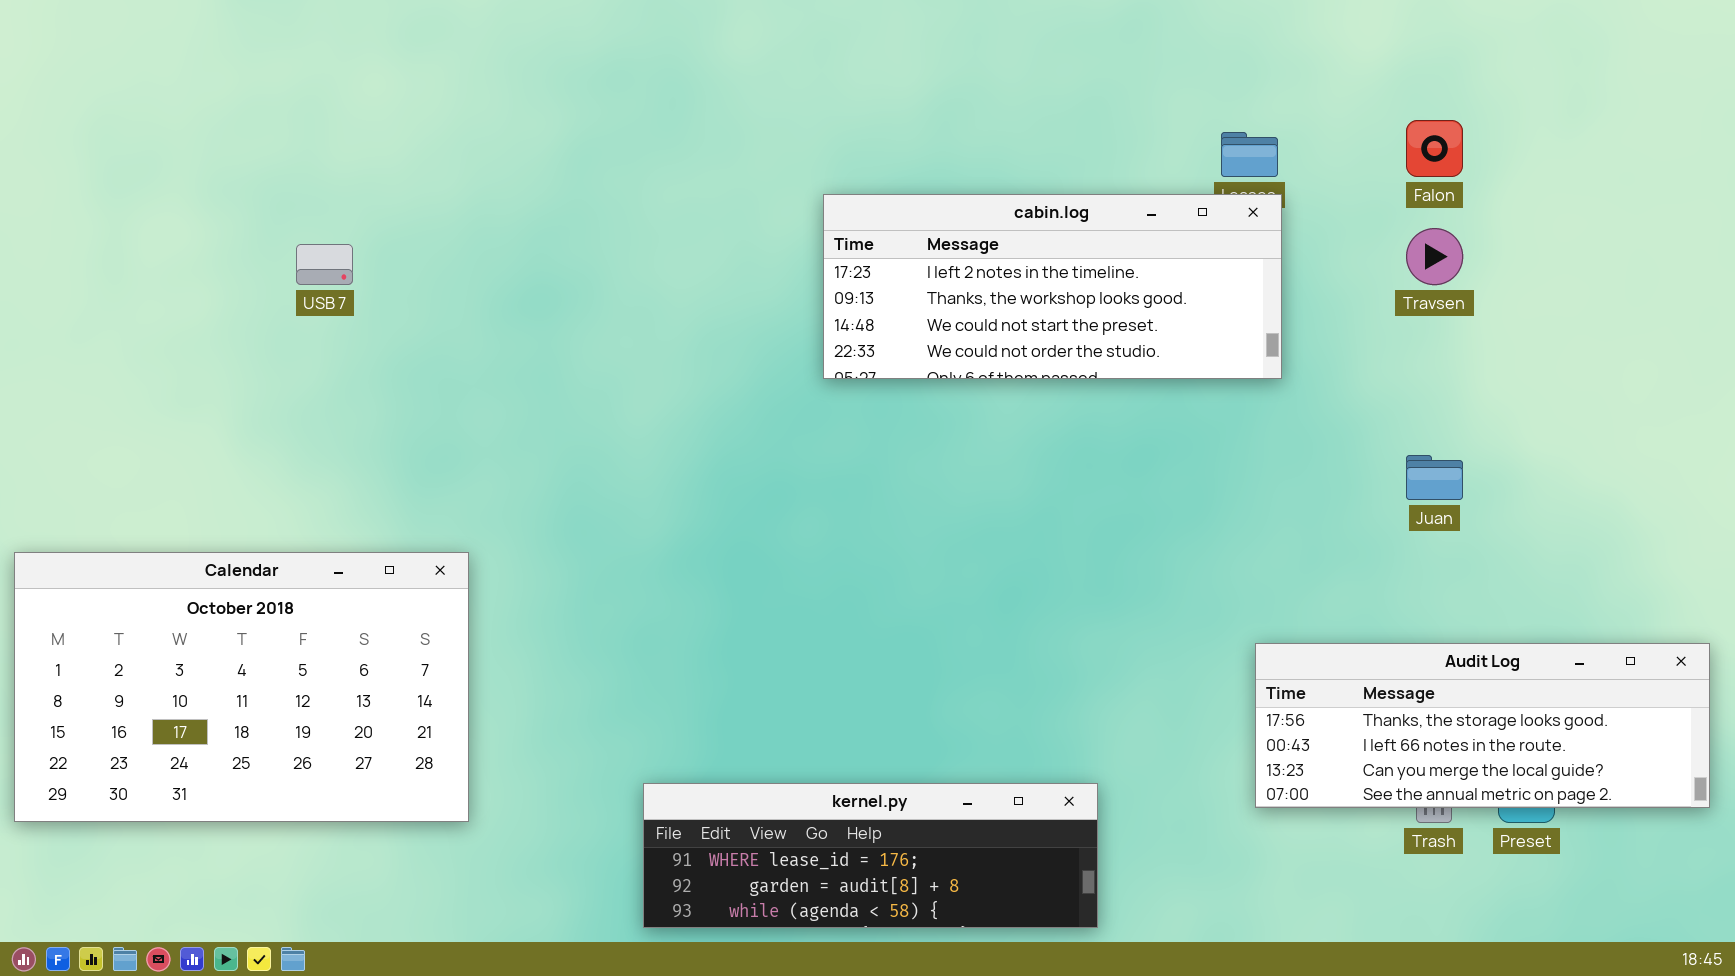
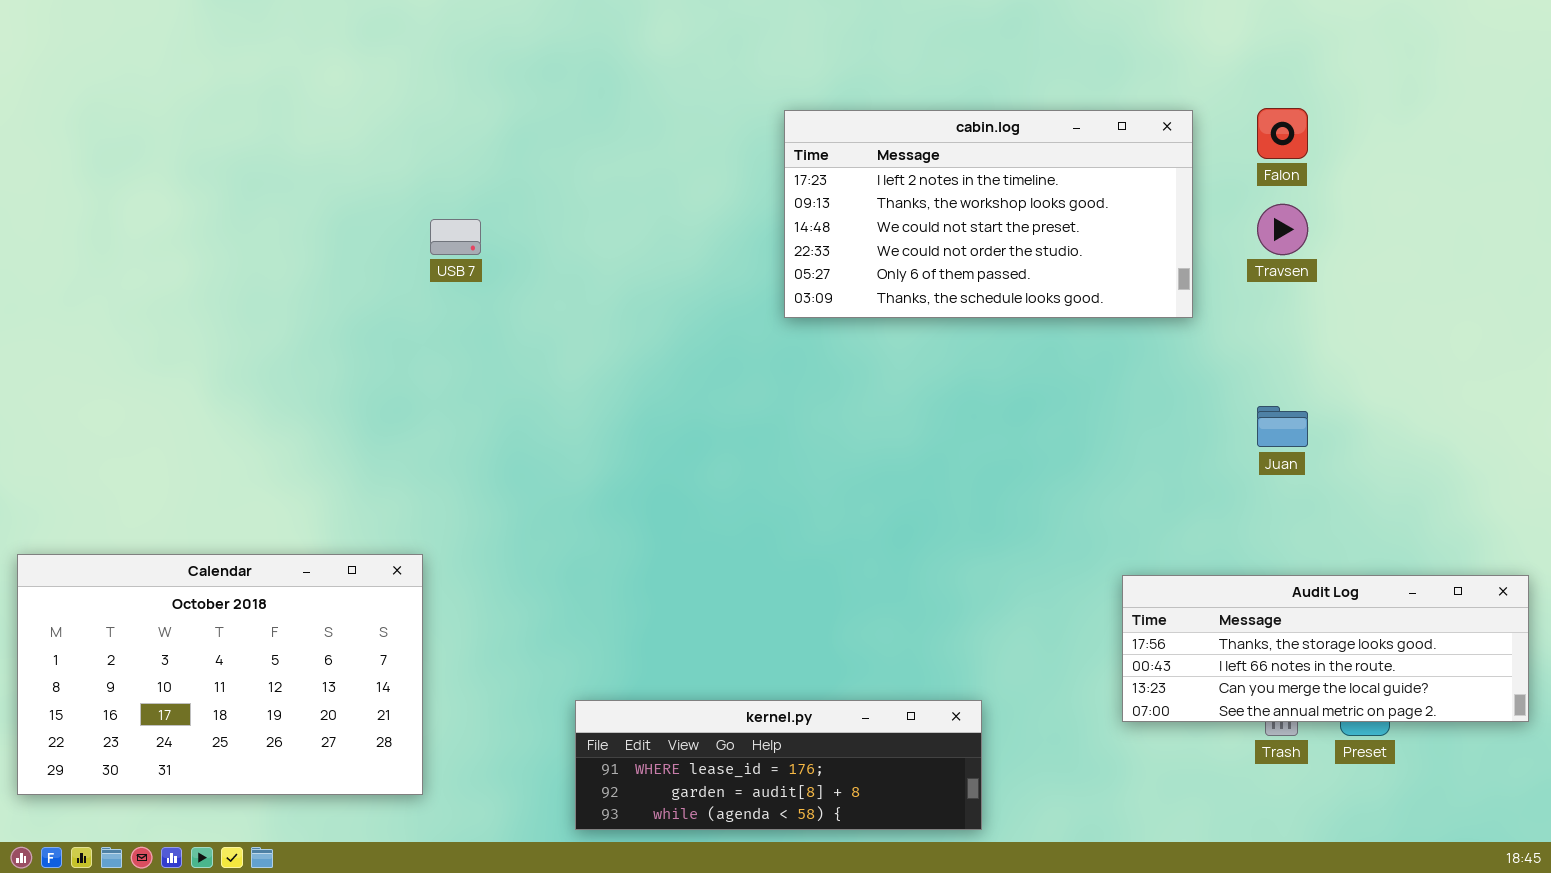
cabin.log: [823,194,1282,379] -> [784,110,1193,318], moved, resized
USB 7: [296,244,353,285] -> [430,219,481,255], moved
Calendar: [14,552,469,822] -> [17,554,423,795], moved

